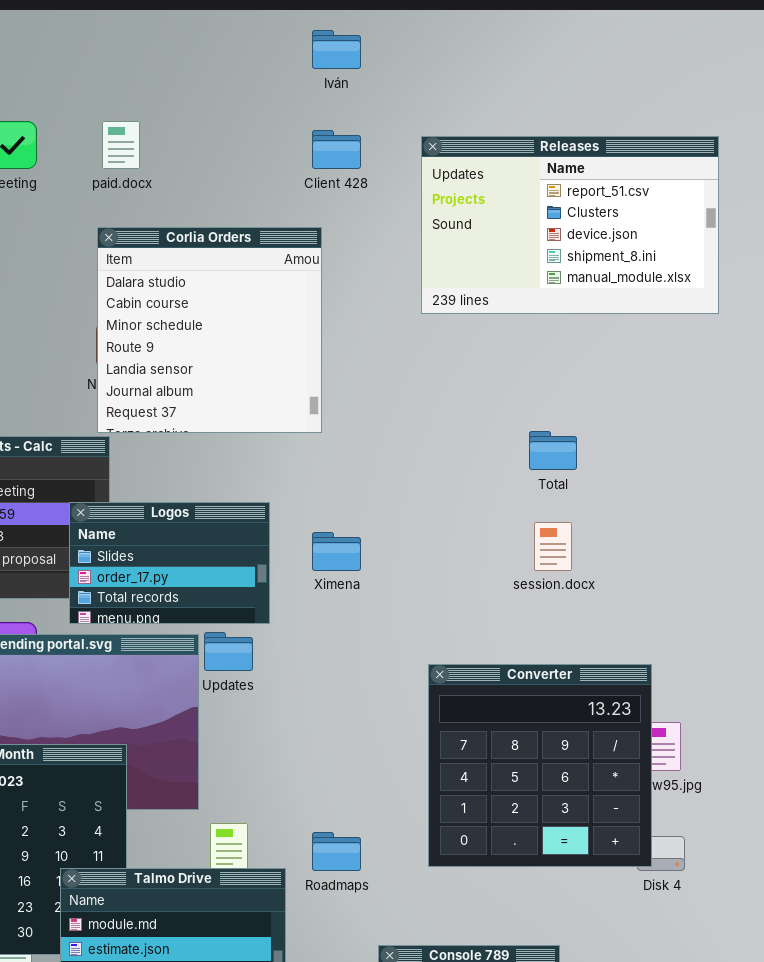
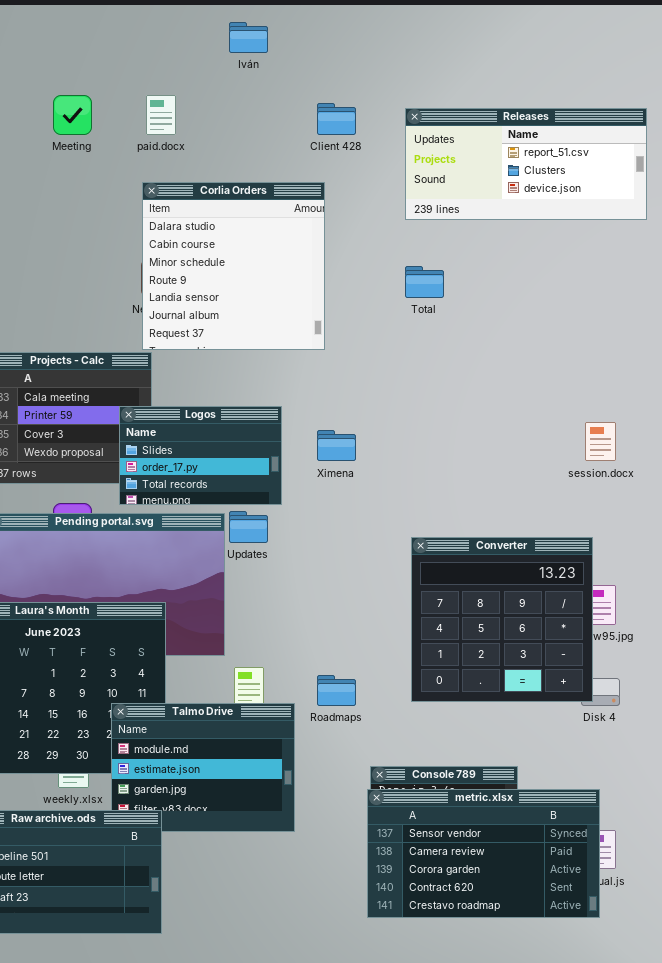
Iván: [312,30,361,69] -> [229,22,268,53], moved
Releases: [421,136,719,314] -> [405,108,647,220], resized
Total: [529,431,577,470] -> [405,266,444,298], moved
session.docx: [534,522,572,571] -> [585,422,616,461], moved

